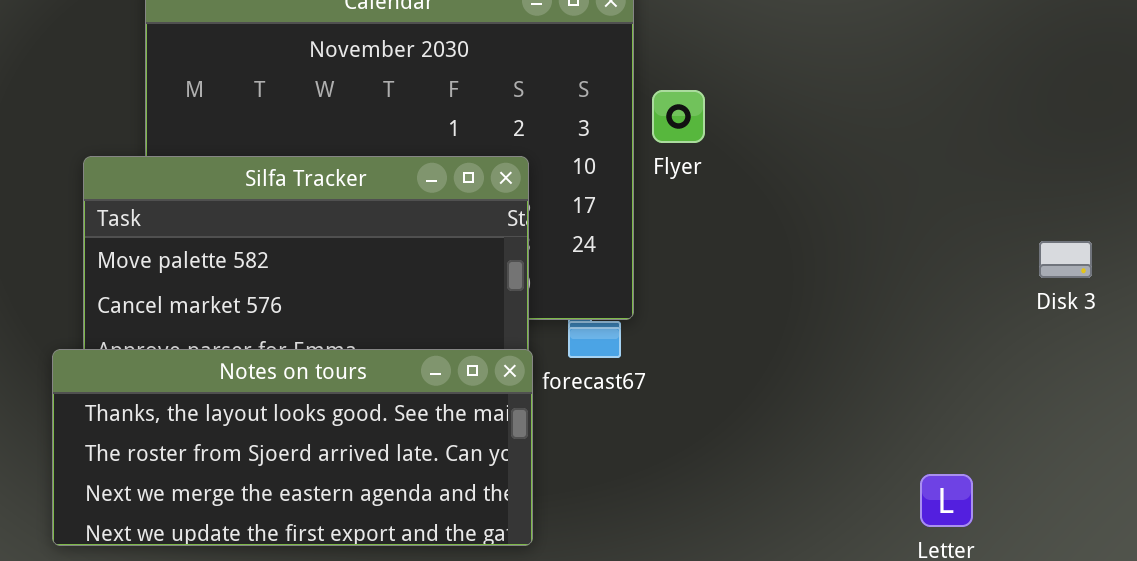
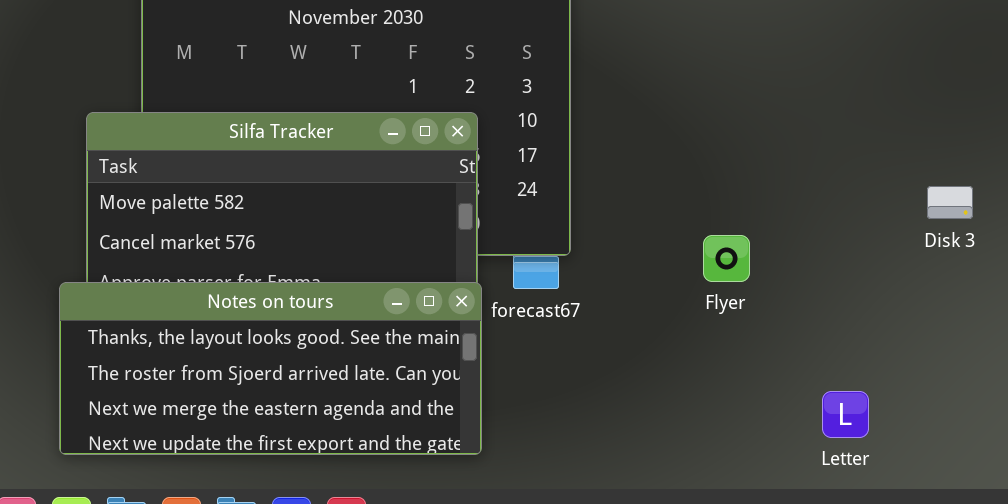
Flyer: [652,90,705,143] -> [703,235,750,282], moved

